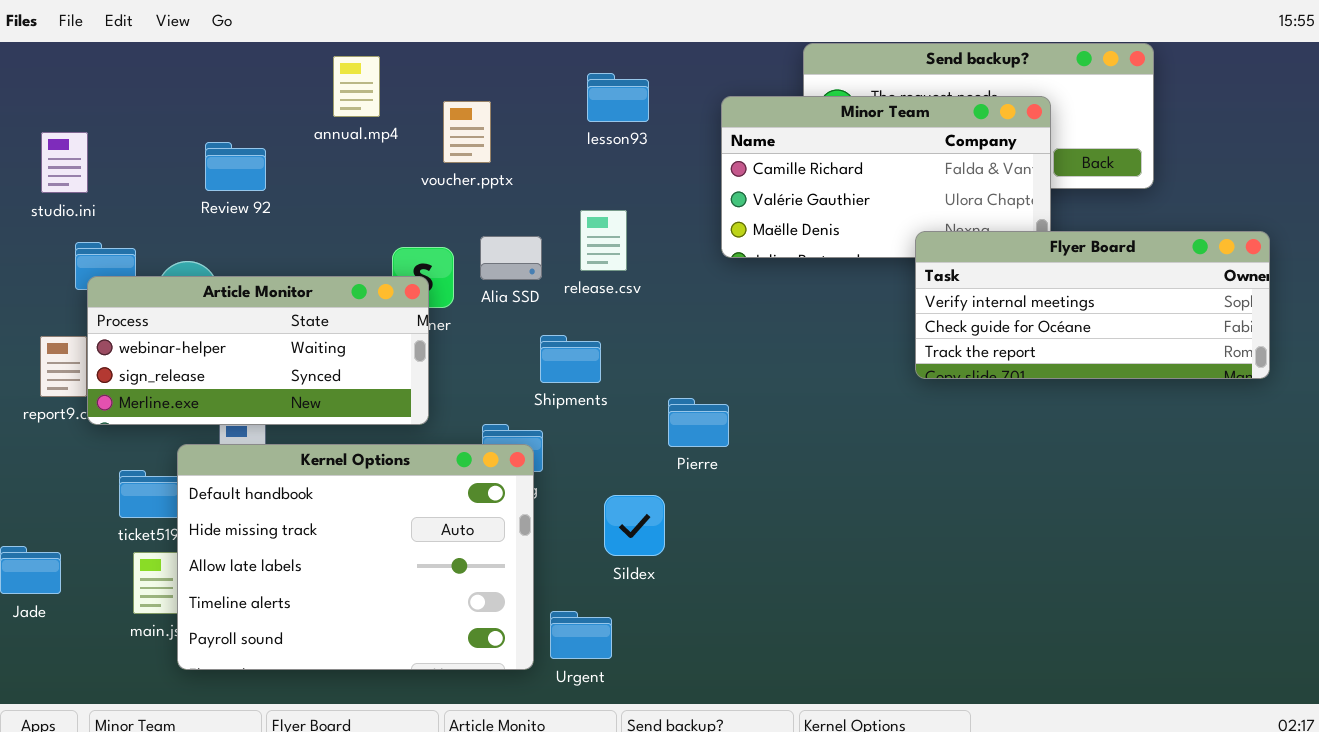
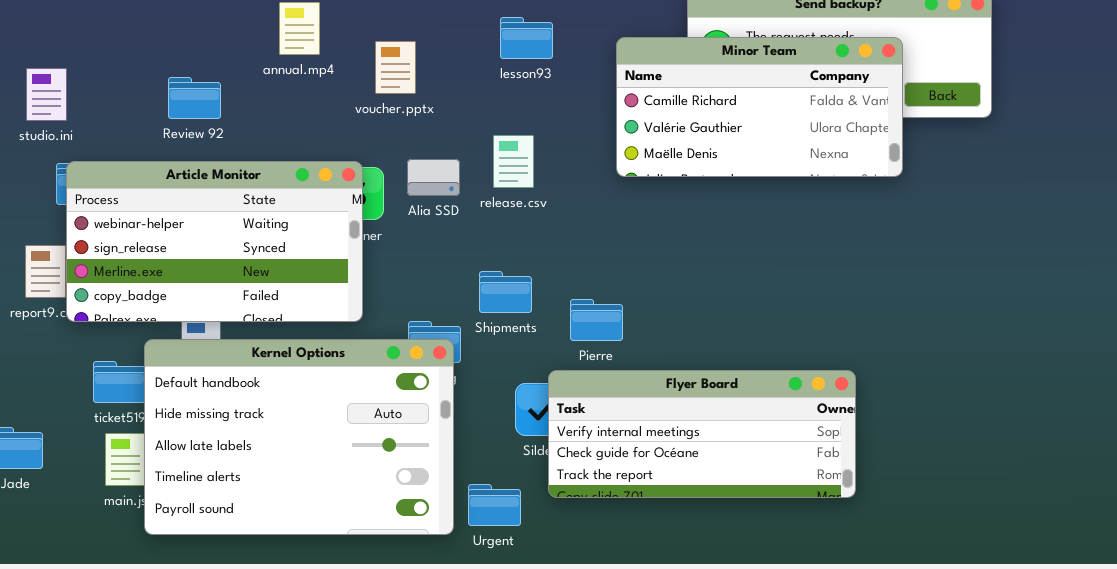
Flyer Board: [915,231,1270,379] -> [548,370,856,498], moved
Article Monitor: [87,276,429,425] -> [66,161,363,322], resized
Shipments: [540,335,601,383] -> [479,271,532,313], moved

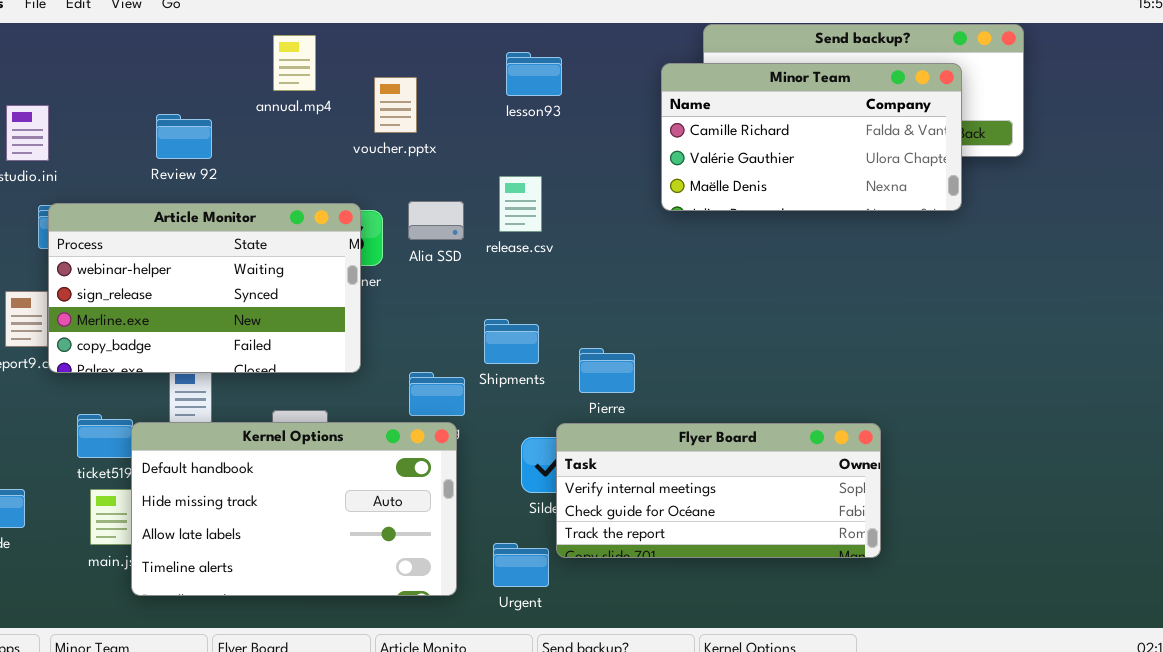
Minor Team: [616,37,903,177] -> [661,63,962,211], moved
Kernel Options: [144,339,454,535] -> [131,422,457,596], resized
Urgent: [468,484,521,526] -> [493,543,549,587], moved

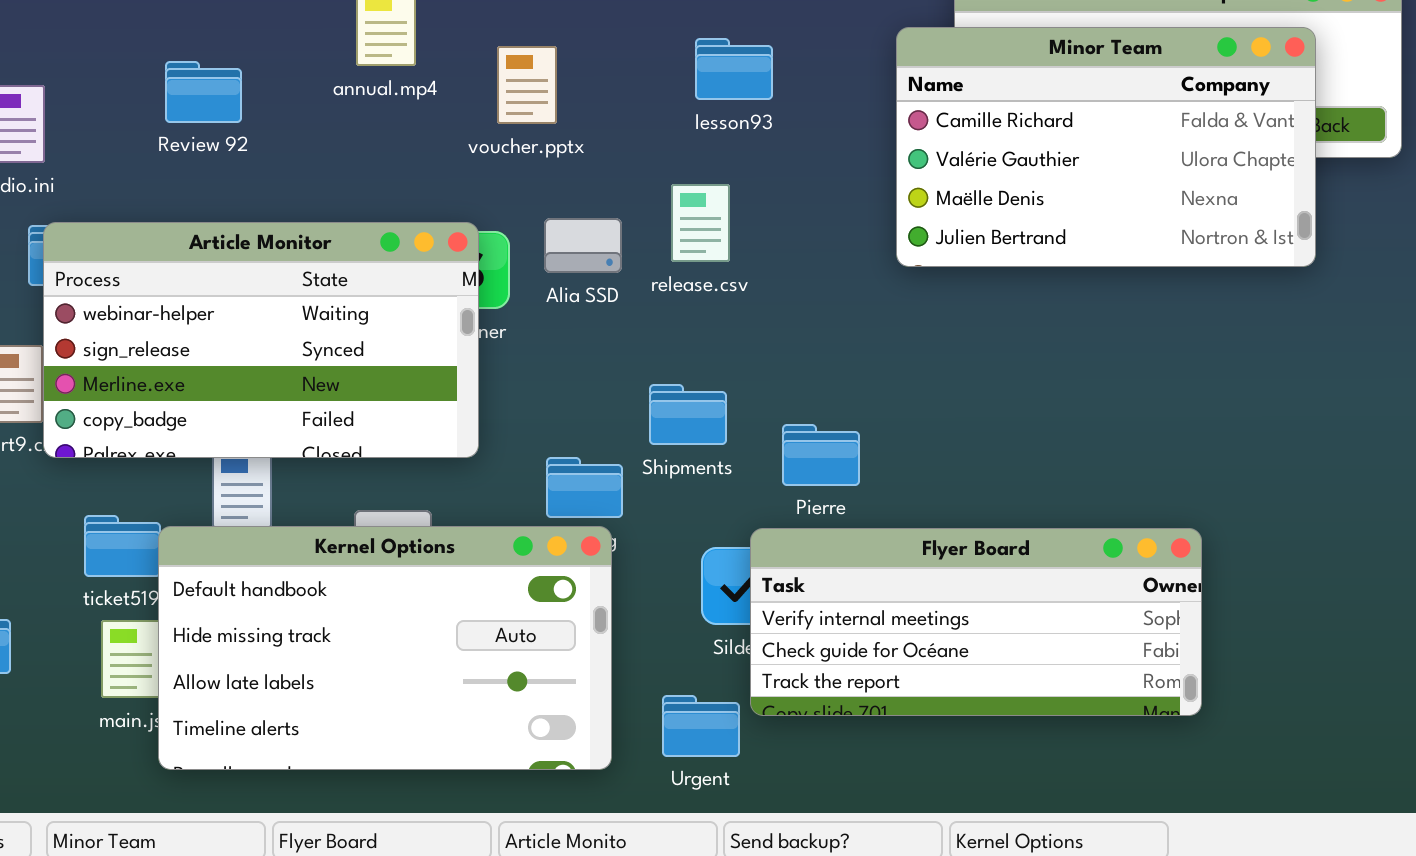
lesson93: [506,52,562,96] -> [695,38,773,100], moved
Minor Team: [661,63,962,211] -> [896,27,1316,267], resized
Review 92: [156,114,212,159] -> [165,61,242,123], moved

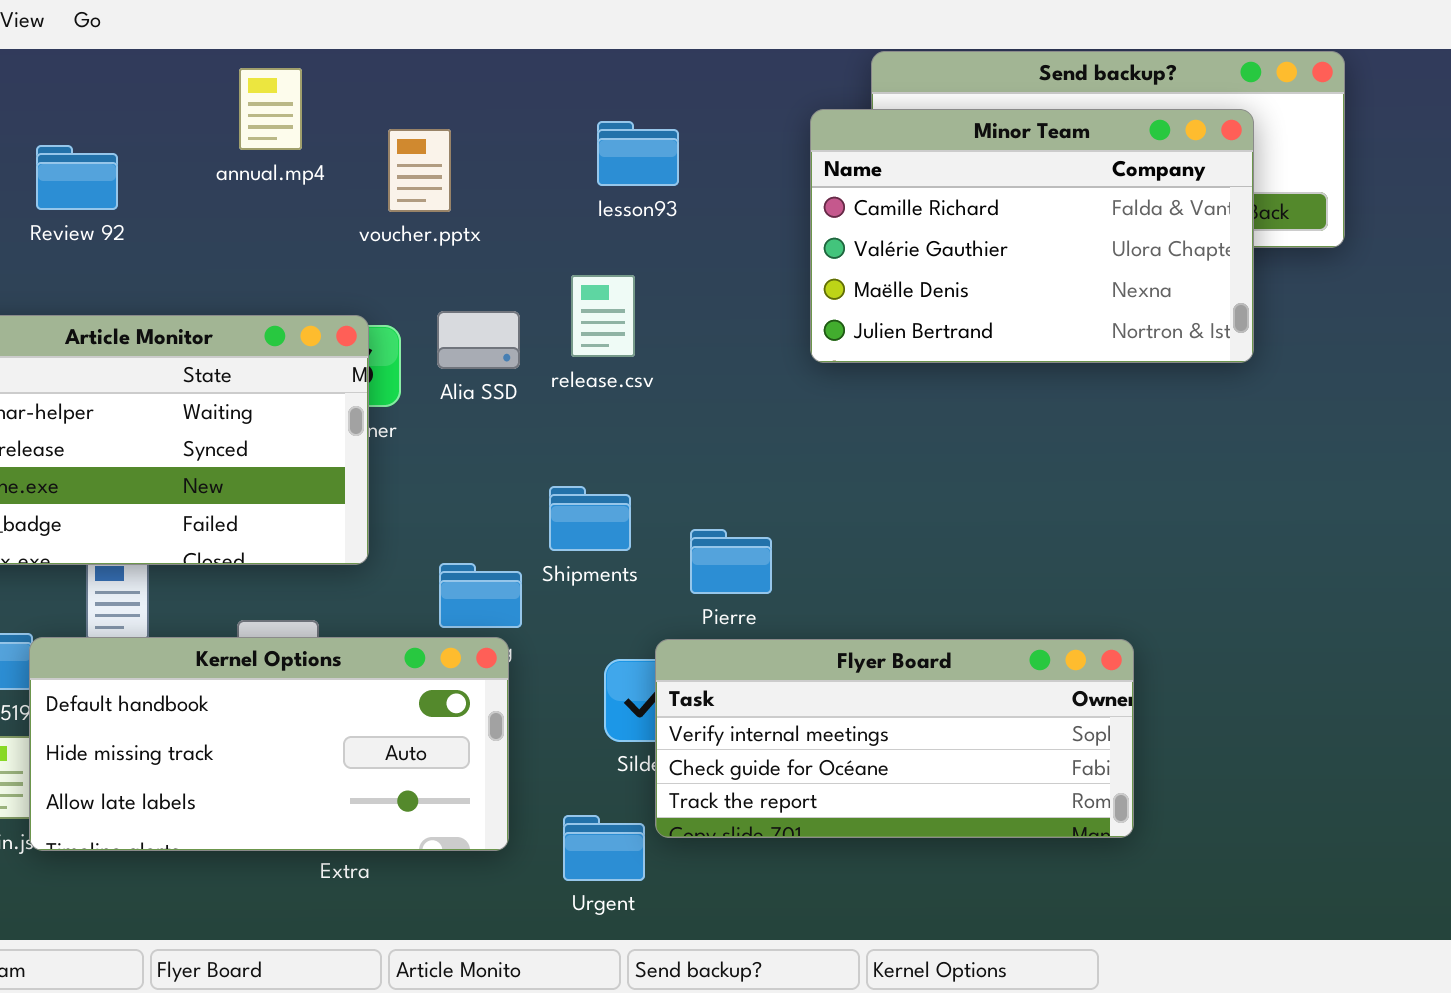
Kernel Options: [158,526,612,770] -> [29,637,509,851], resized

